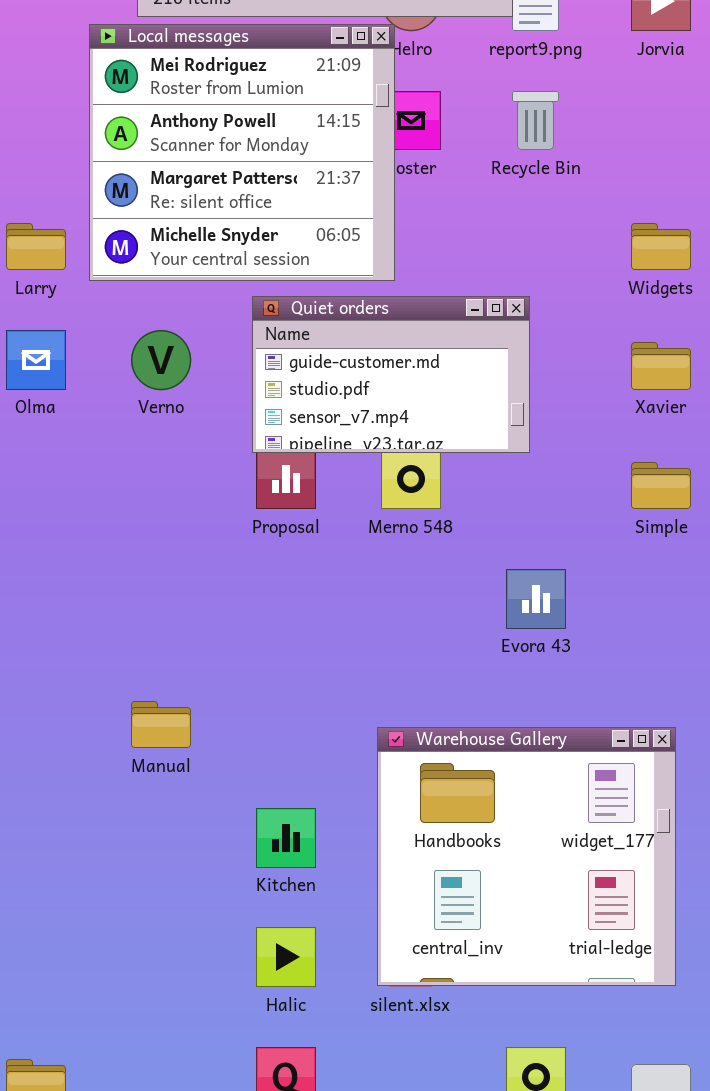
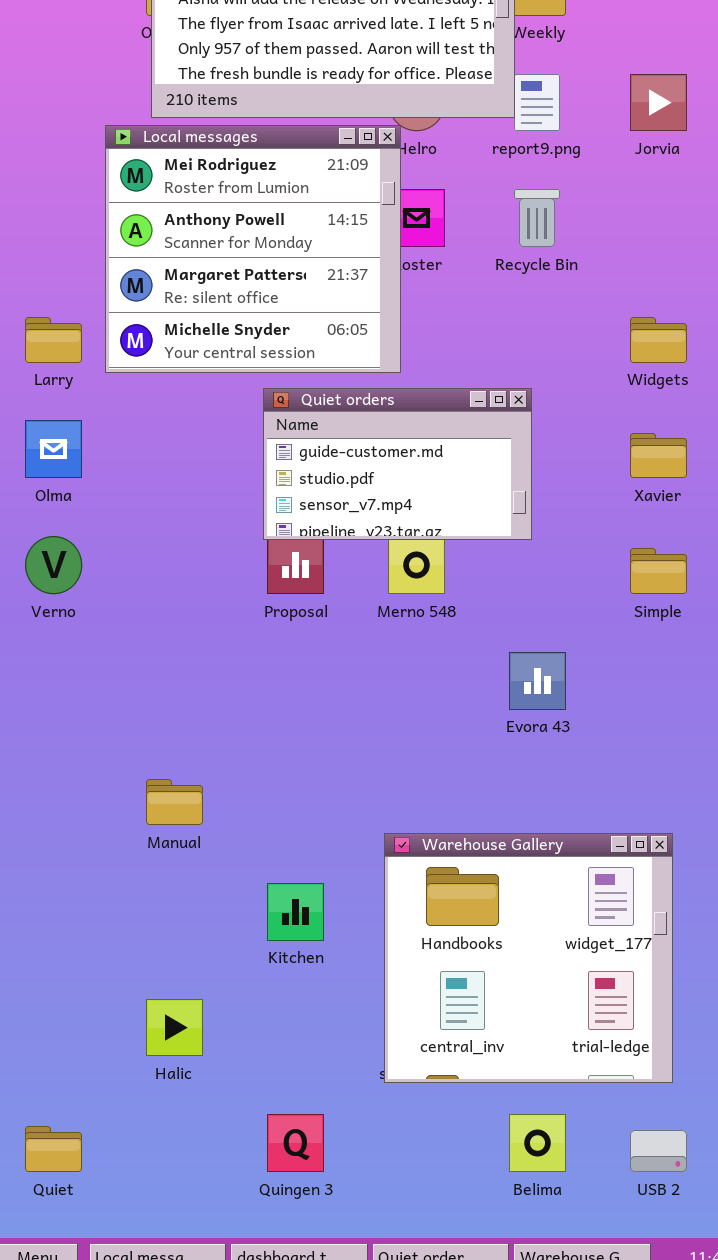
Verno: [131,330,191,390] -> [25,536,82,594], moved
Warehouse Gallery: [377,727,676,986] -> [384,833,673,1083], moved
Halic: [256,927,316,987] -> [146,999,203,1056], moved

